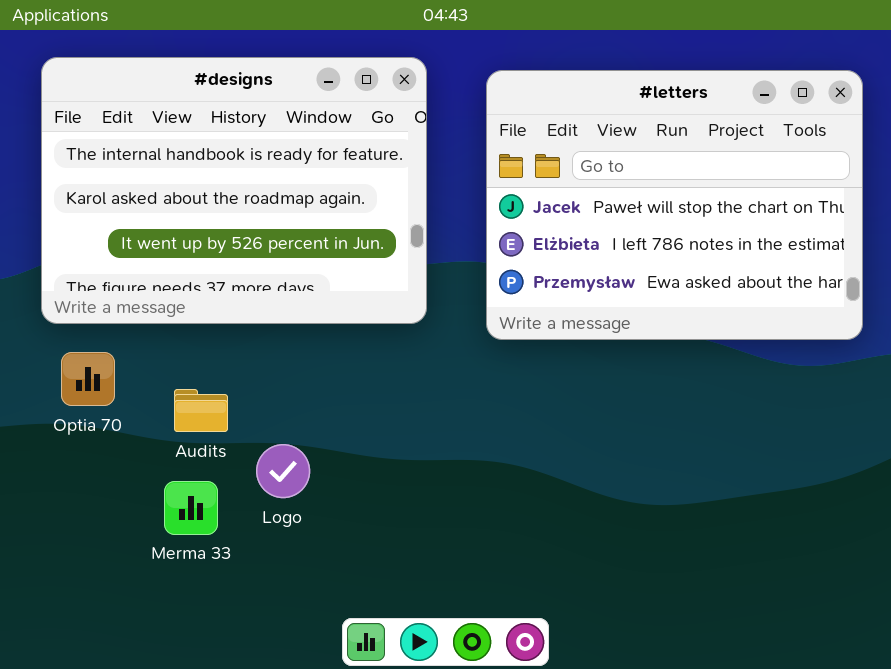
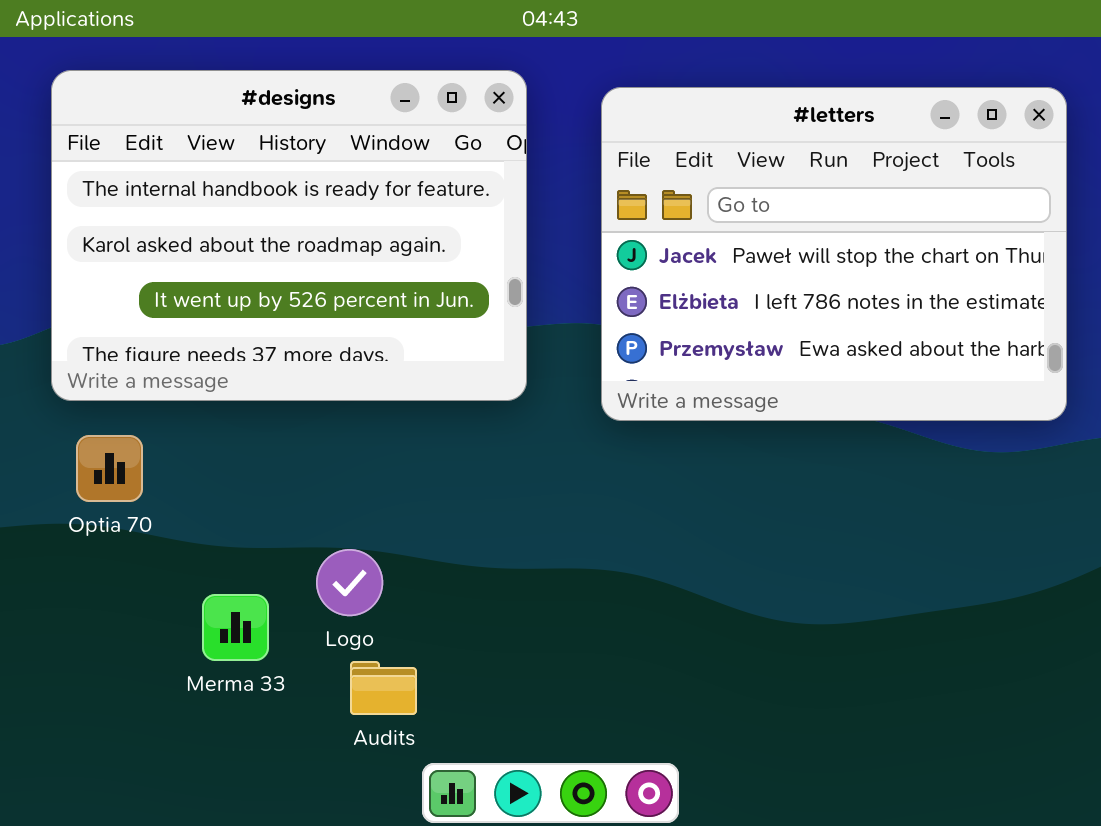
Audits: [174,389,228,432] -> [350,661,417,715], moved

